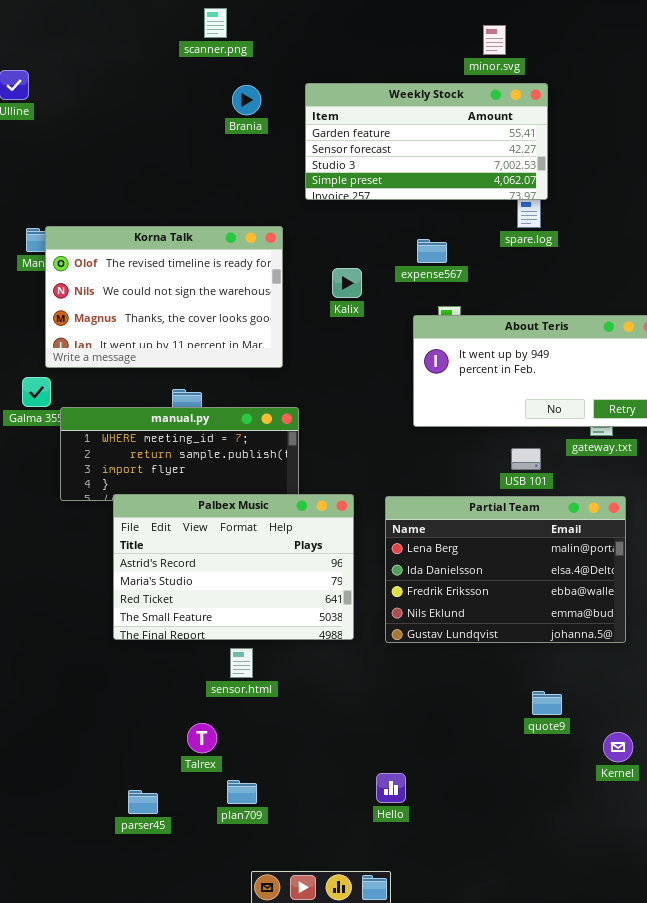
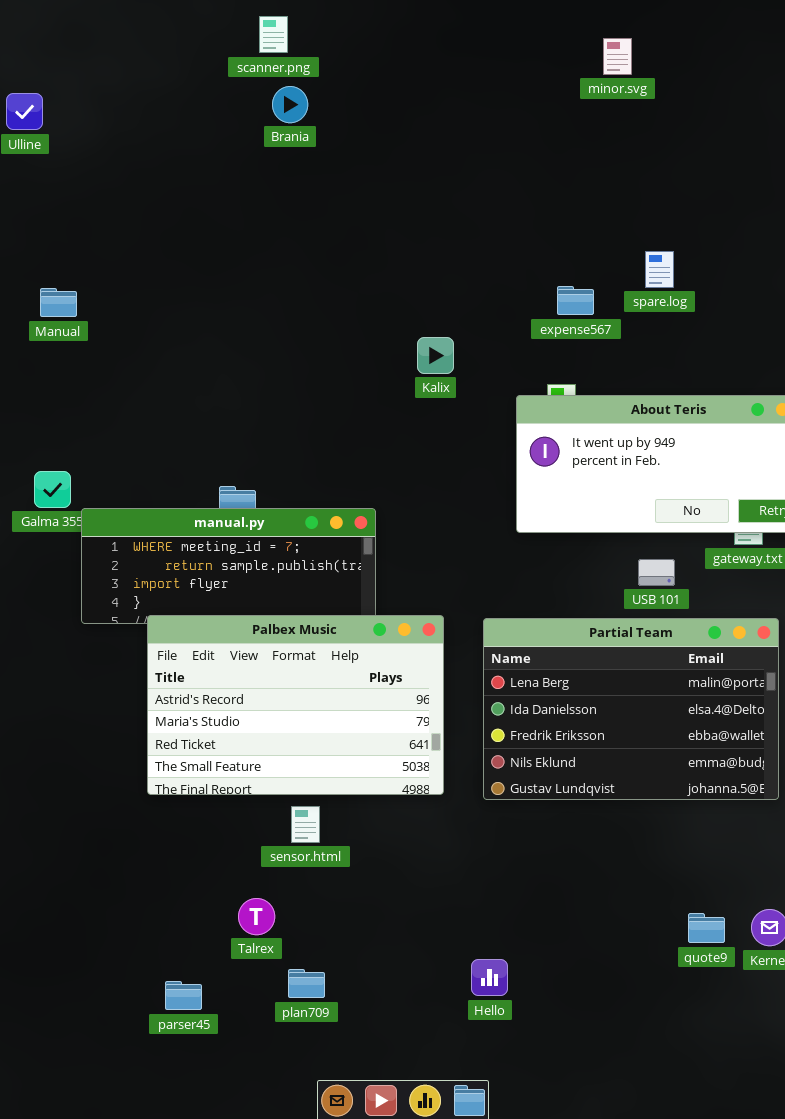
Weekly Stock: [305,83,548,200] -> none, closed
Brania: [232,85,261,115] -> [272,86,308,123], moved
Korna Talk: [45,226,283,368] -> none, closed
expense567: [417,239,447,263] -> [557,286,594,315], moved
quote9: [532,691,562,715] -> [688,913,725,943], moved

